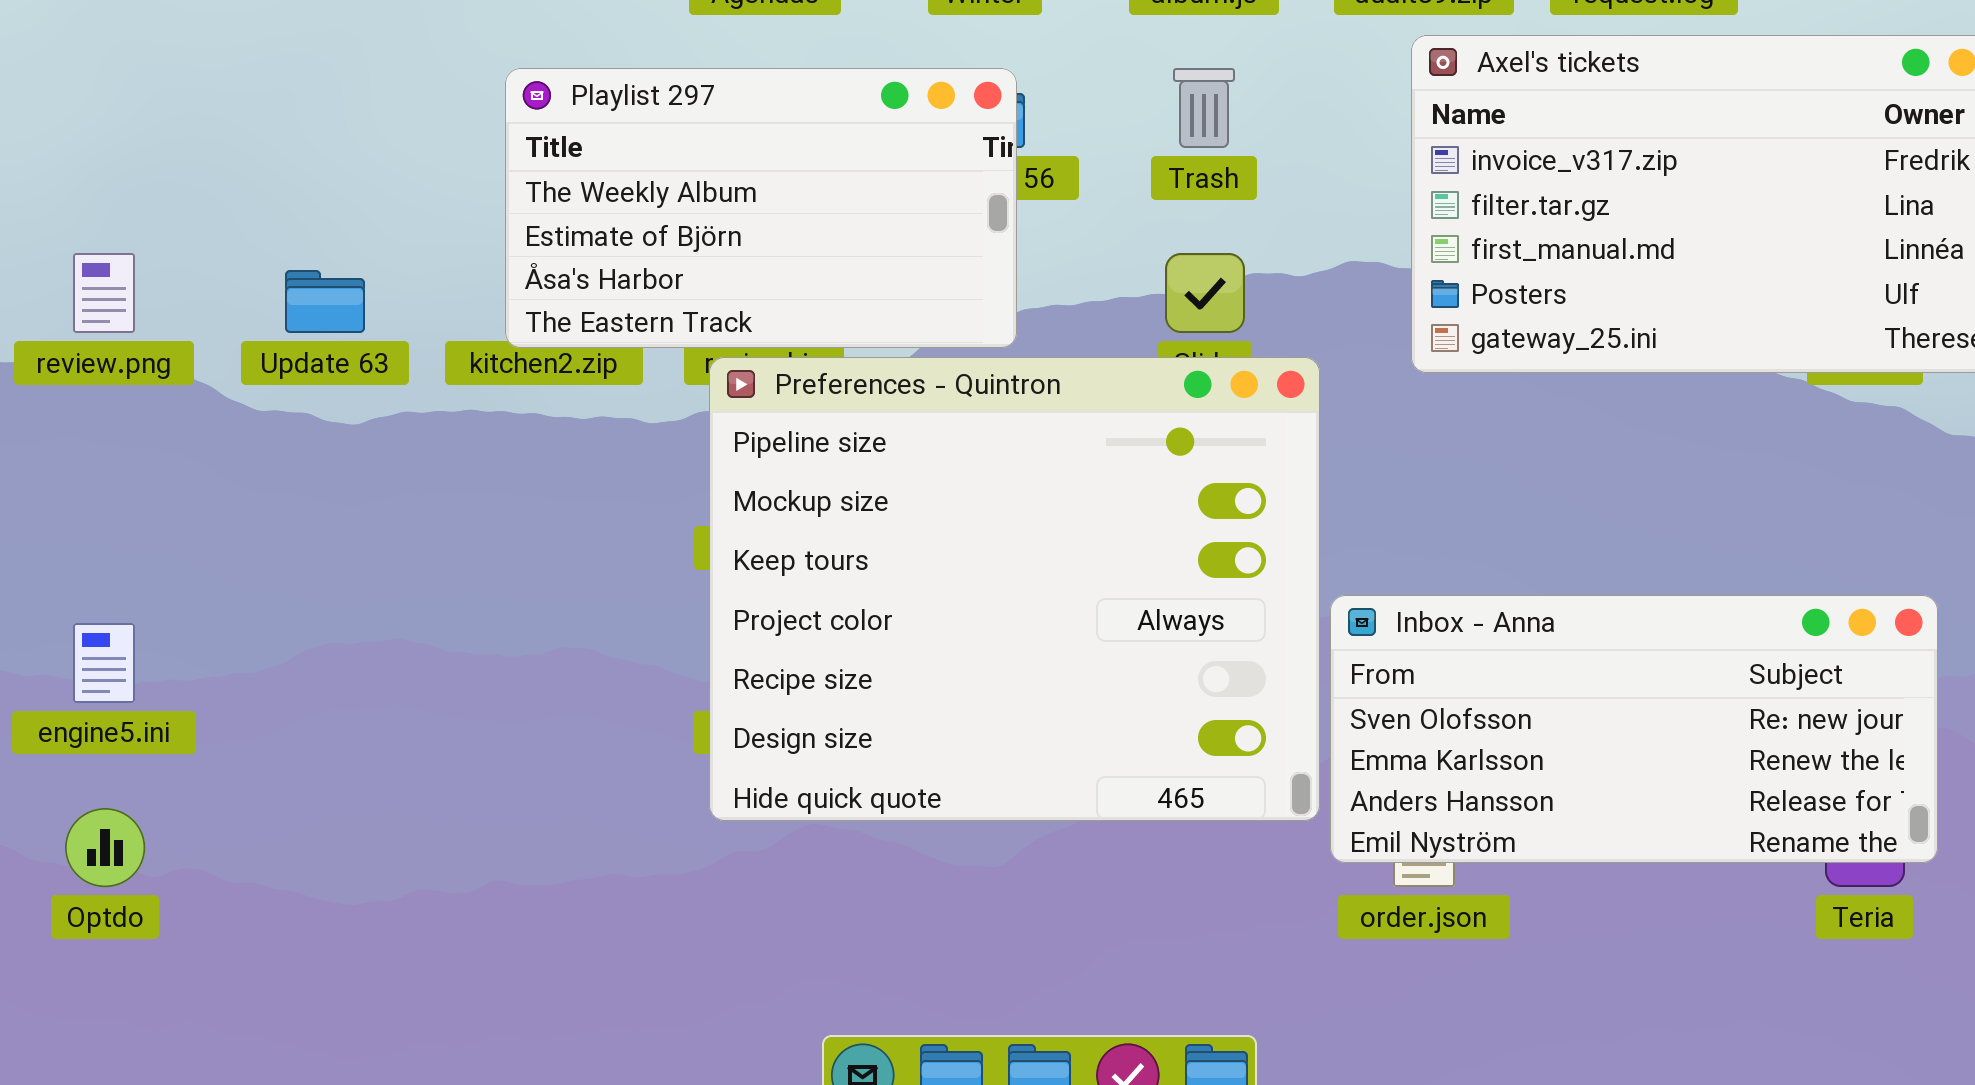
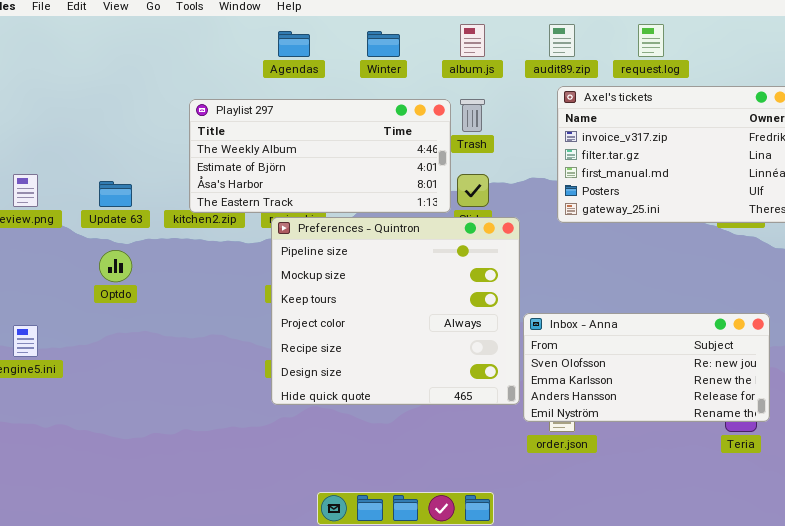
Playlist 297: [505,68,1017,348] -> [189,99,451,213], resized
Optdo: [65,808,145,887] -> [99,250,132,282], moved

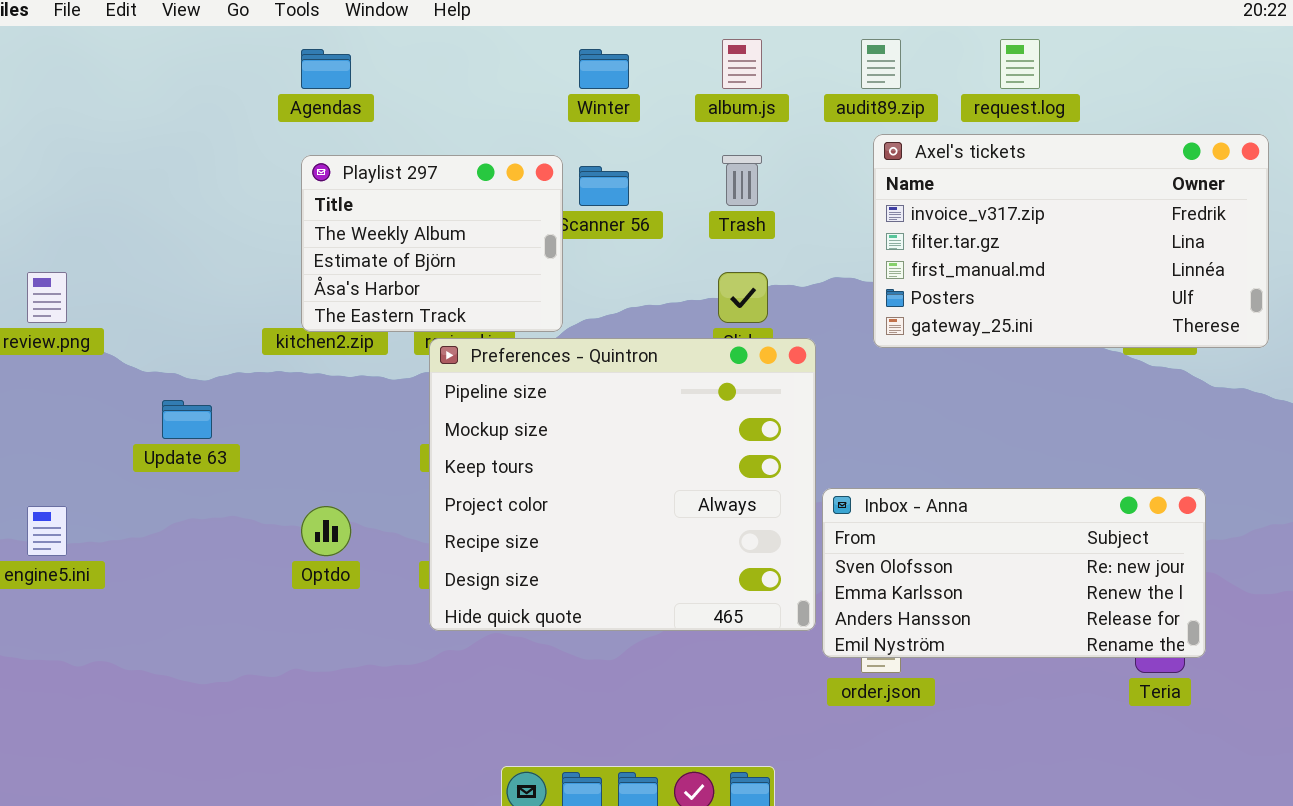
Agendas: [278,31,310,57] -> [301,49,351,89], moved
Playlist 297: [189,99,451,213] -> [301,155,563,332], resized
Update 63: [99,181,132,207] -> [162,400,212,439], moved
Optdo: [99,250,132,282] -> [301,506,351,556], moved

